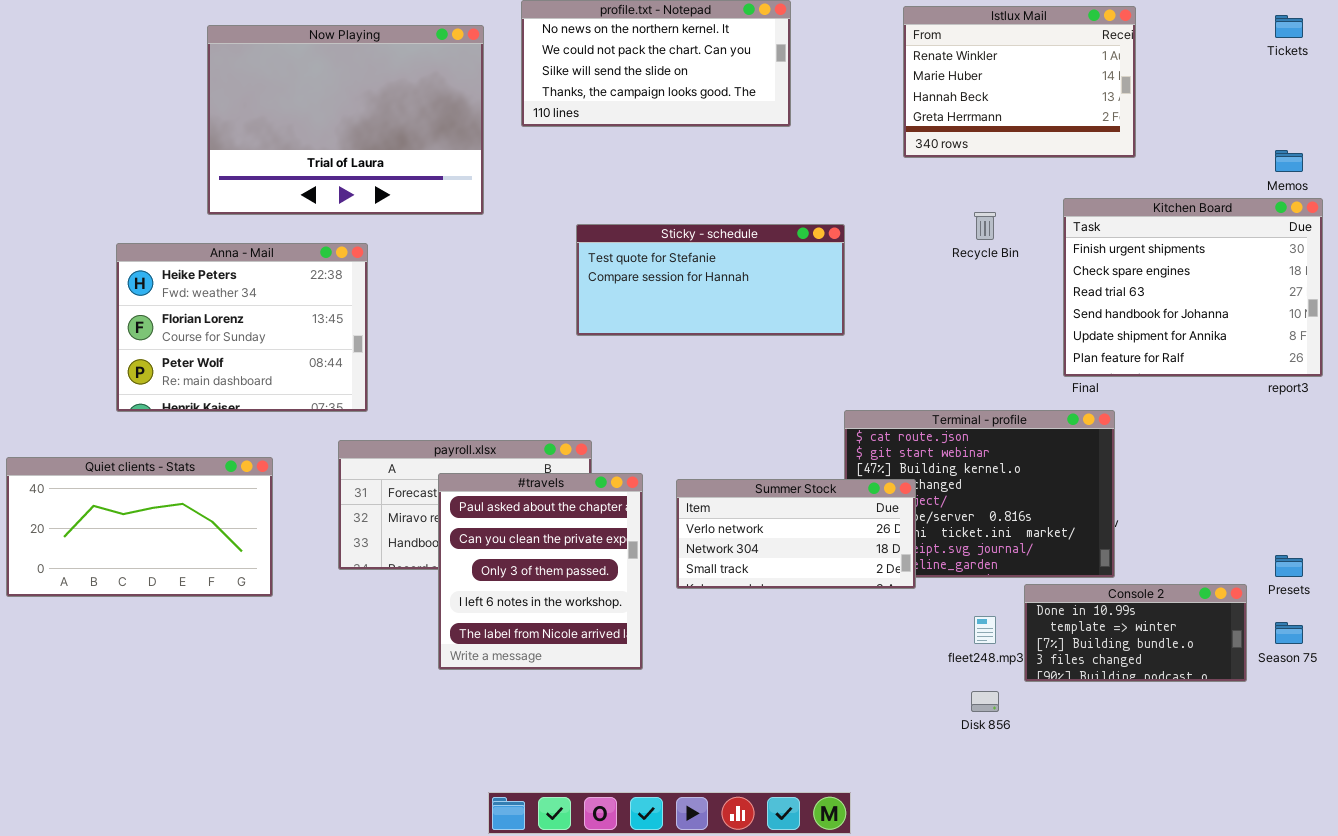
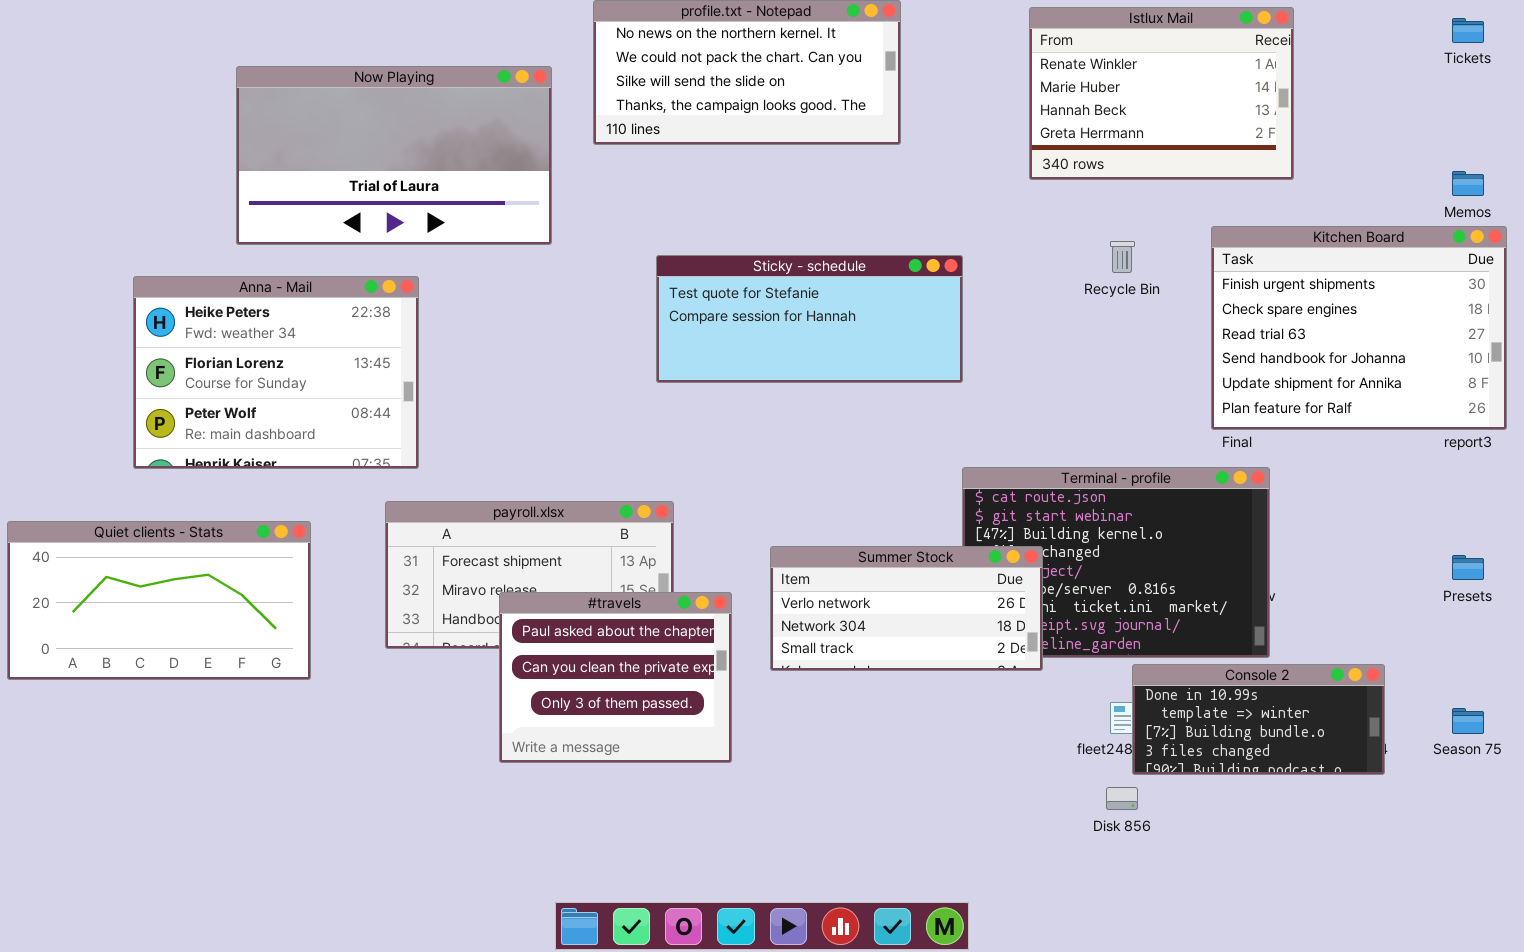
Now Playing: [207,25,484,215] -> [236,66,552,245], resized
#travels: [438,473,643,670] -> [499,592,732,763], resized
Presets: [1275,555,1303,577] -> [1452,555,1484,580], moved
Console 2: [1024,584,1247,682] -> [1132,664,1385,775], moved

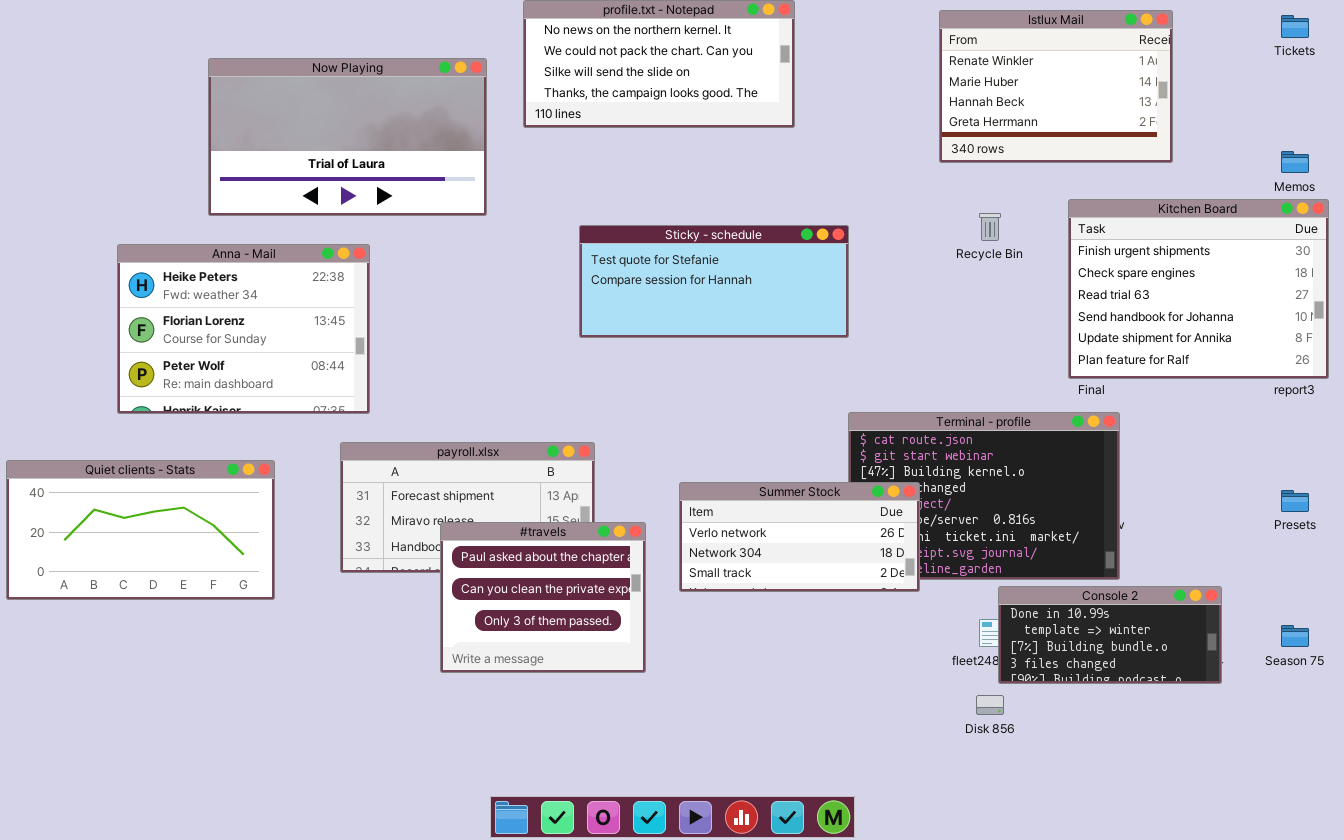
Istlux Mail: [1029,7,1294,180] -> [939,10,1173,163], moved

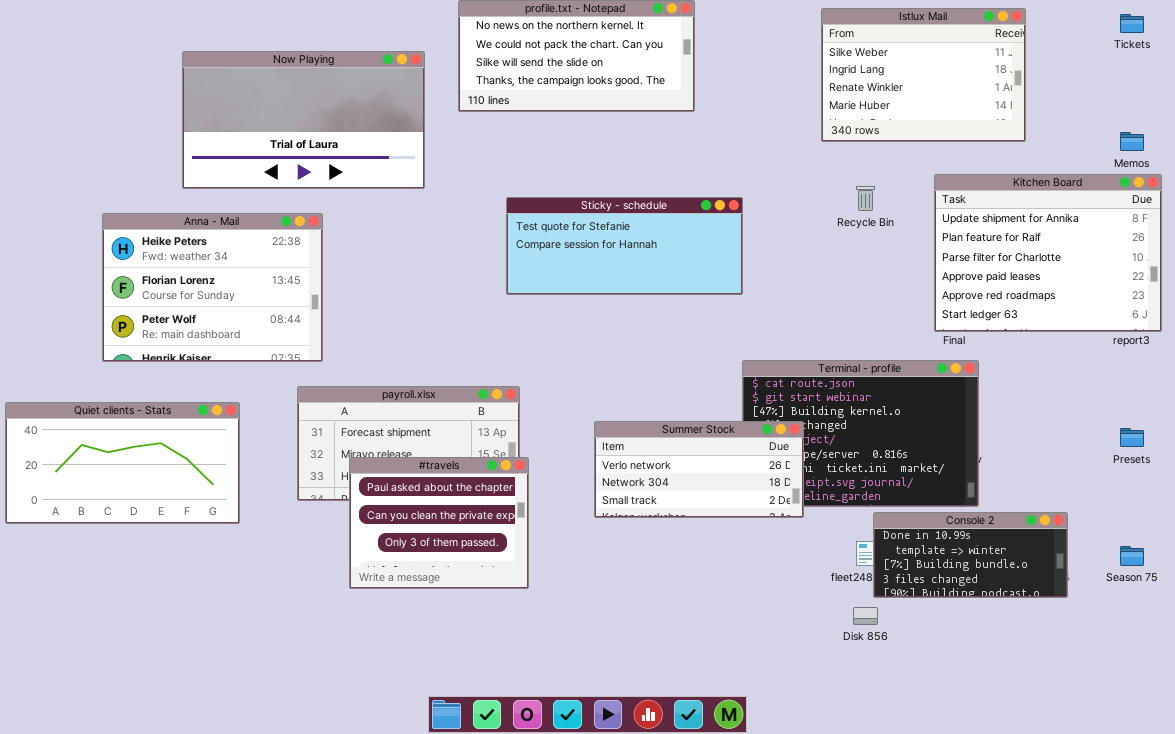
Istlux Mail: [939,10,1173,163] -> [821,8,1026,142], scrolled up 2 rows
Kitchen Board: [1068,199,1329,379] -> [934,174,1162,332], scrolled down 4 rows
#travels: [440,522,646,673] -> [349,457,529,589], moved

